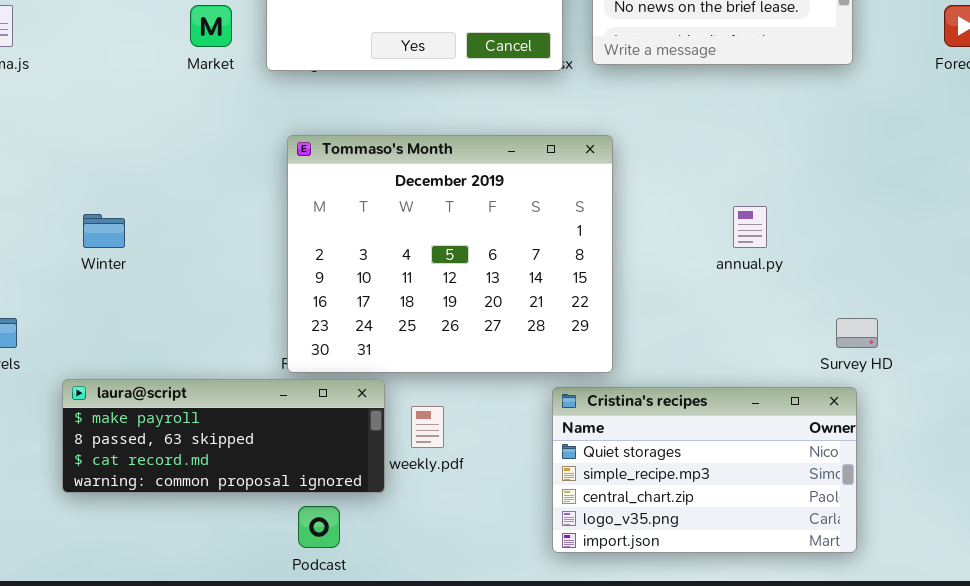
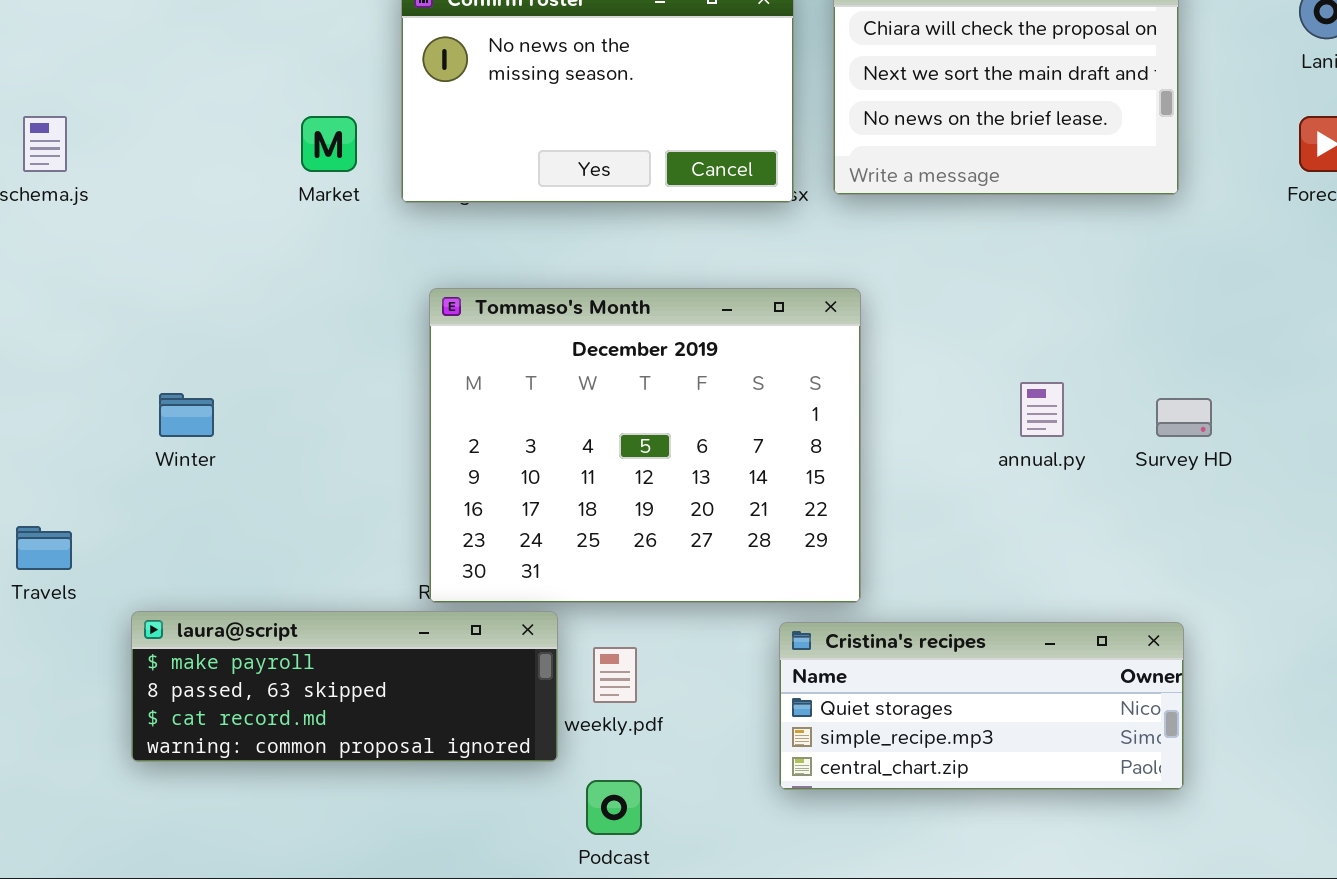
Survey HD: [836,318,878,348] -> [1156,398,1212,437], moved
Cristina's recipes: [552,387,857,553] -> [779,622,1184,790], resized
Podcast: [298,506,340,548] -> [586,780,642,835], moved

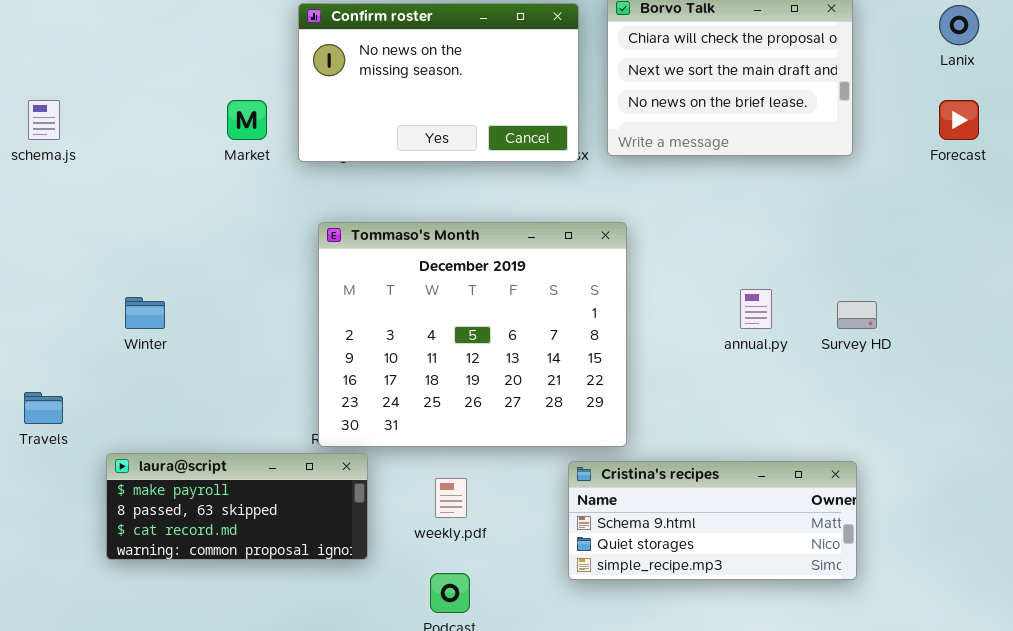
laura@script: [131,611,558,762] -> [106,453,368,560], resized
Cristina's recipes: [779,622,1184,790] -> [568,461,857,580], scrolled up 1 row

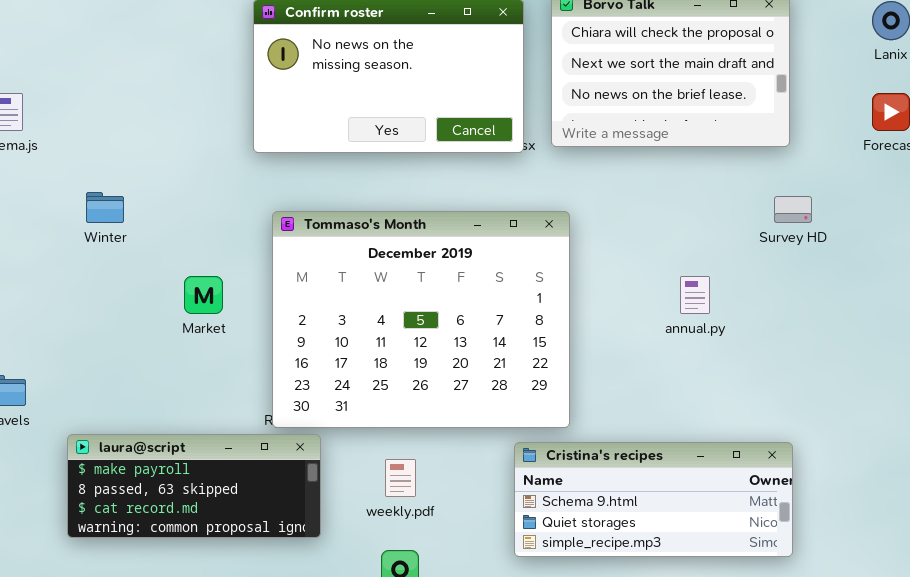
Market: [227,100,267,140] -> [184,276,223,314], moved
Winter: [125,297,165,329] -> [86,192,124,223], moved
Survey HD: [837,301,877,329] -> [774,196,812,223], moved

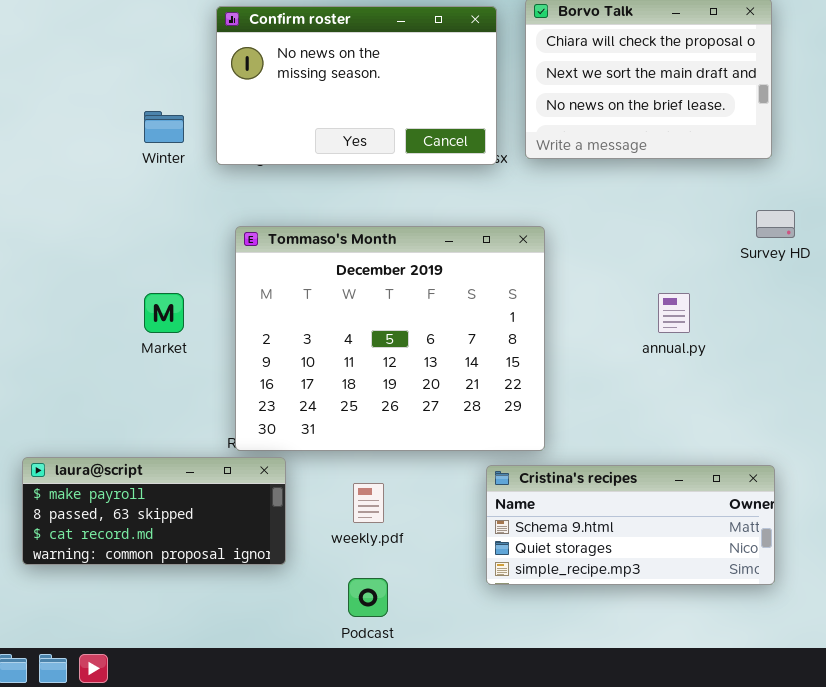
Winter: [86,192,124,223] -> [144,111,184,143], moved

